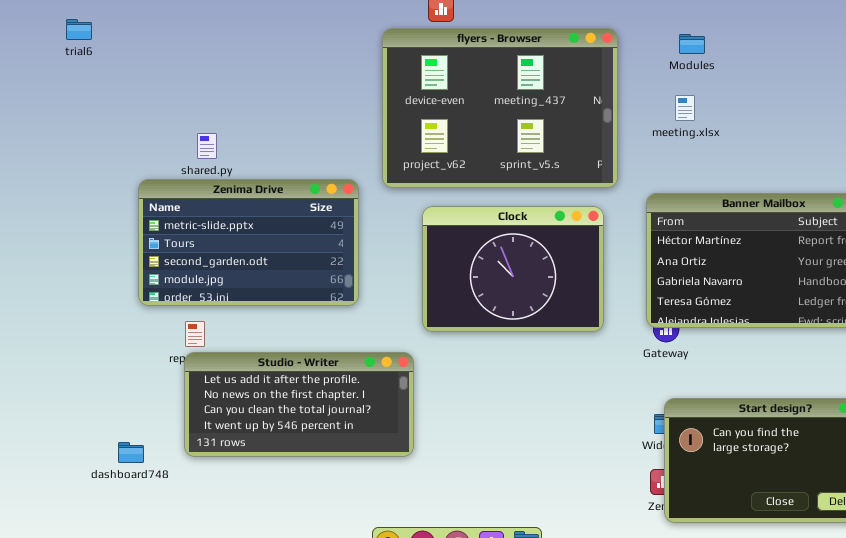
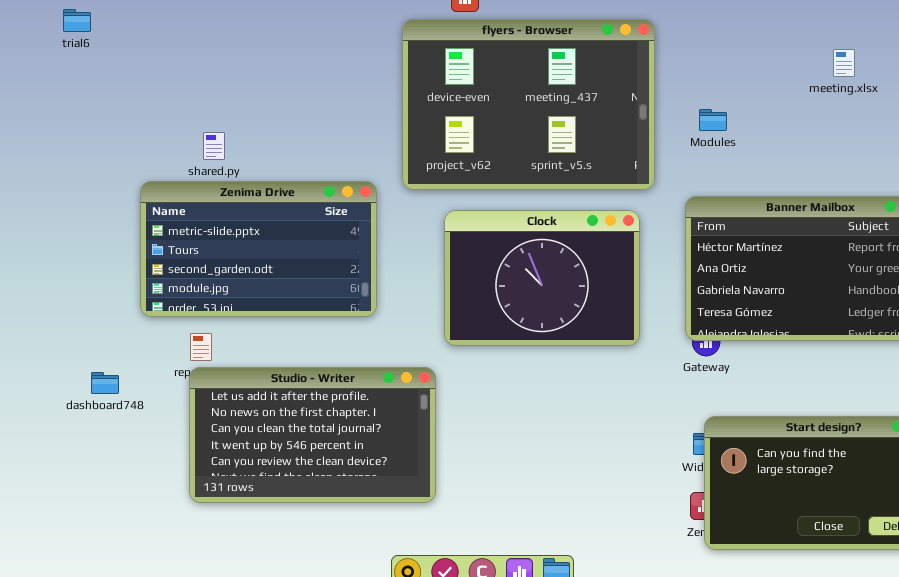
Modules: [679,34,705,54] -> [699,109,727,131], moved
meeting.xlsx: [675,95,695,121] -> [833,49,855,77], moved
Studio - Writer: [184,352,414,457] -> [189,367,436,503], resized
dashboard748: [118,442,144,463] -> [91,372,119,394], moved

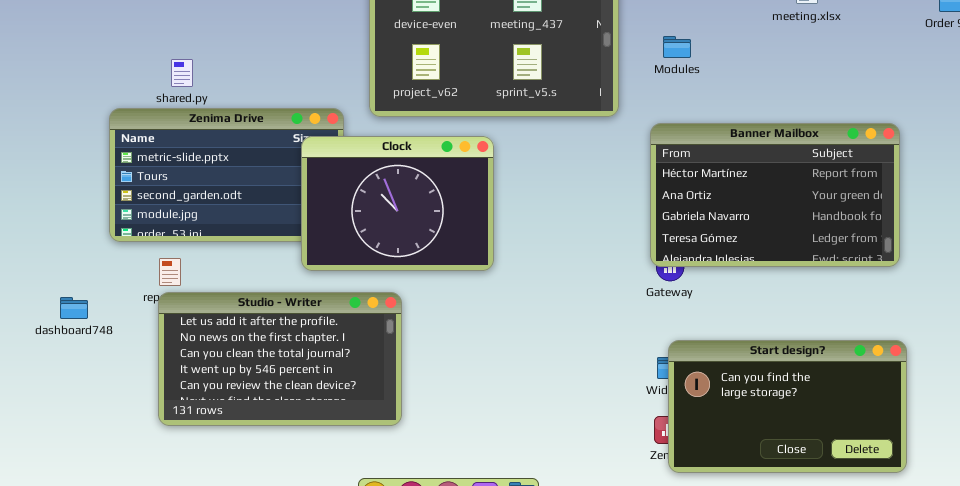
Clock: [444,210,640,346] -> [301,136,494,271], moved

